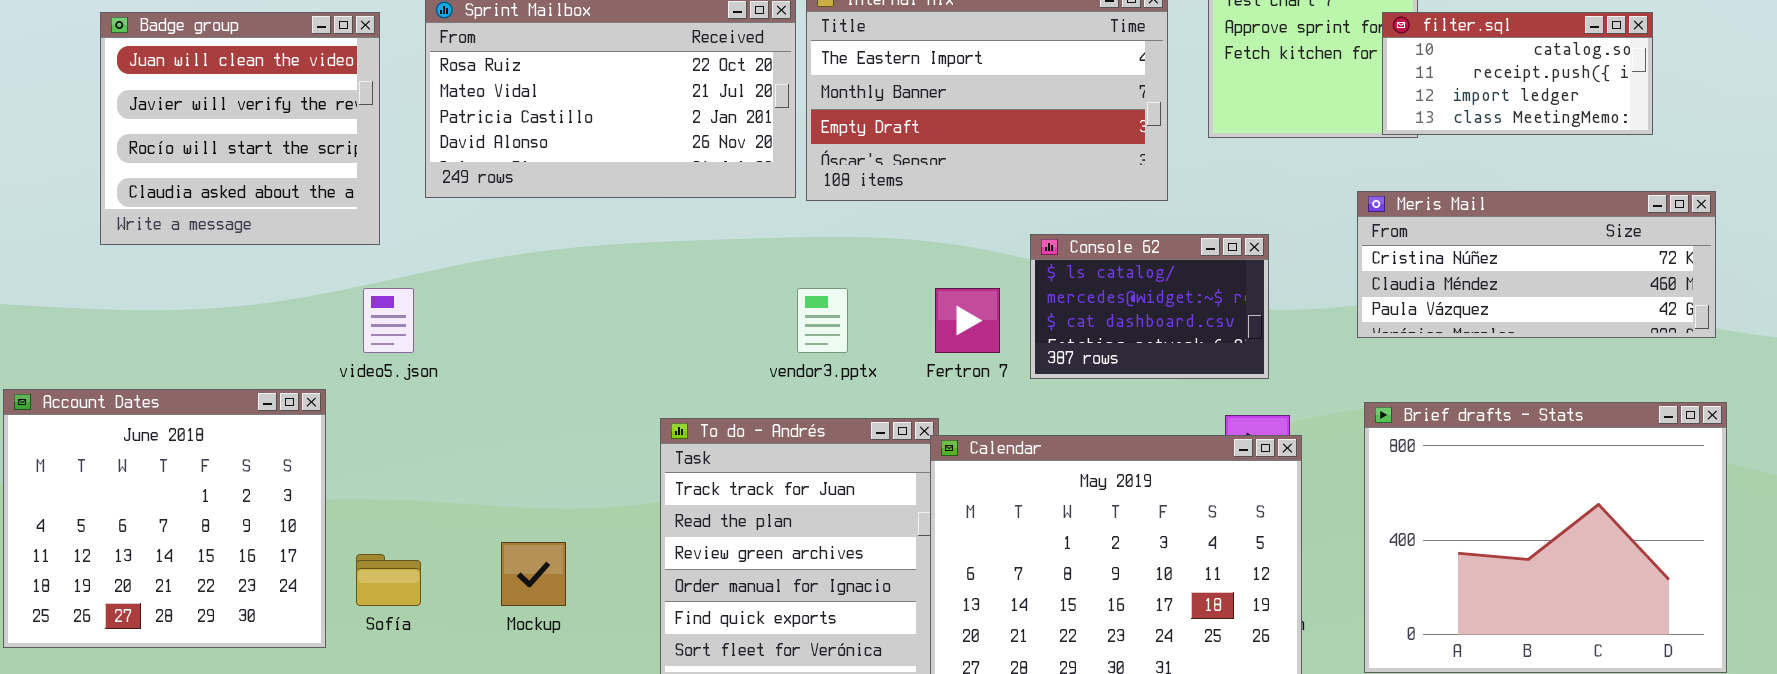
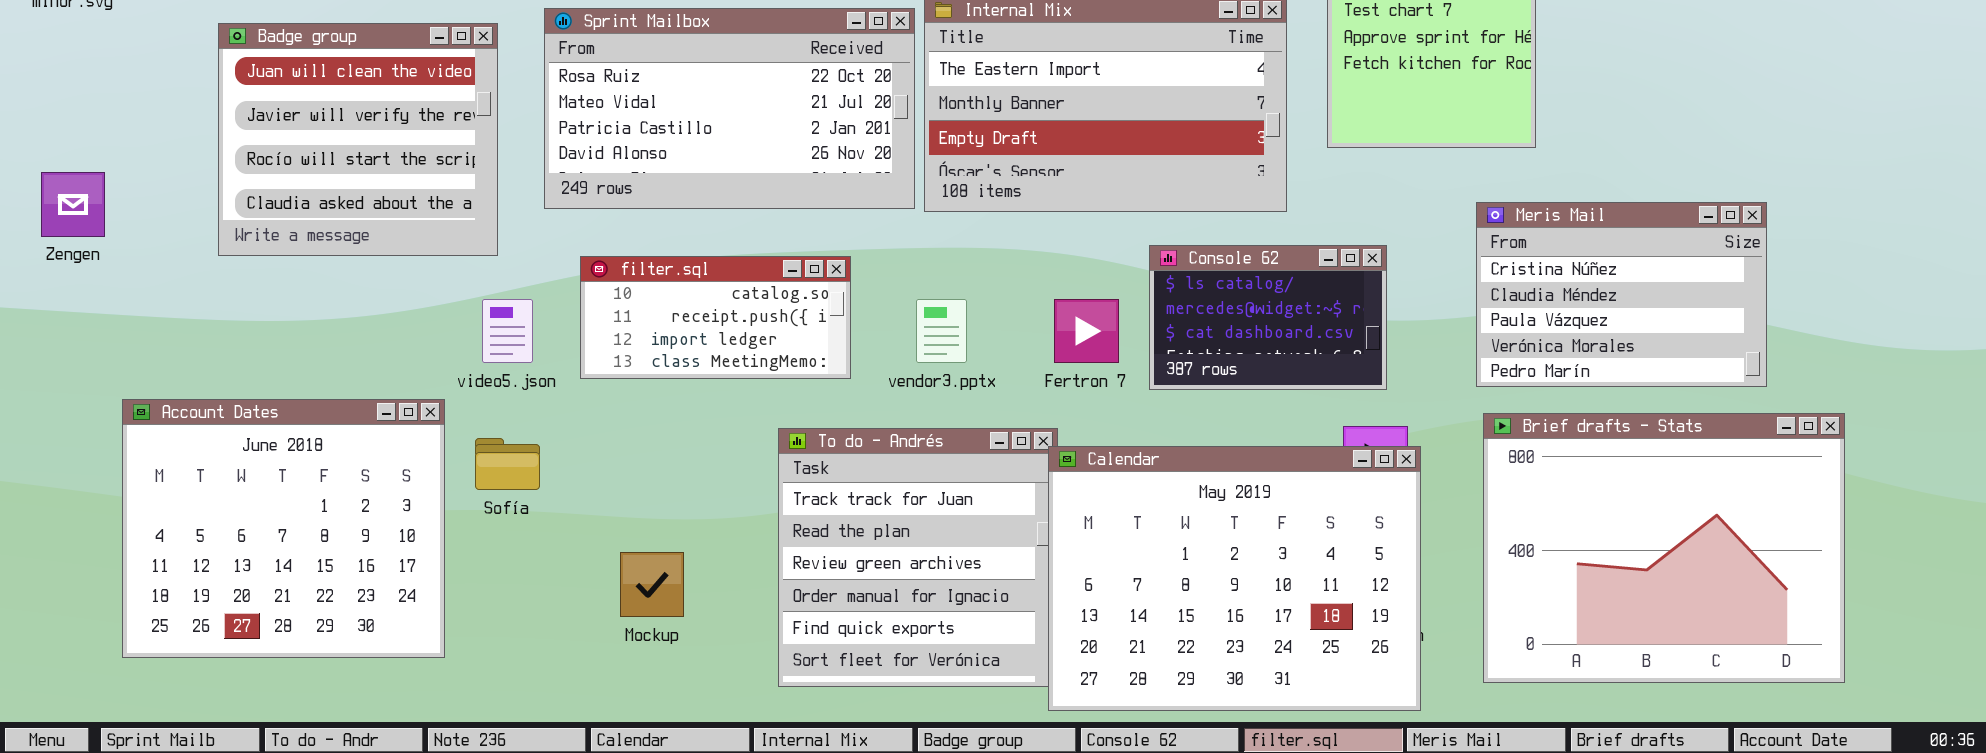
filter.sql: [1382,12,1653,135] -> [580,256,851,379], moved
Meris Mail: [1357,191,1716,338] -> [1476,202,1767,387], resized
Sofía: [356,554,421,606] -> [475,438,540,490], moved

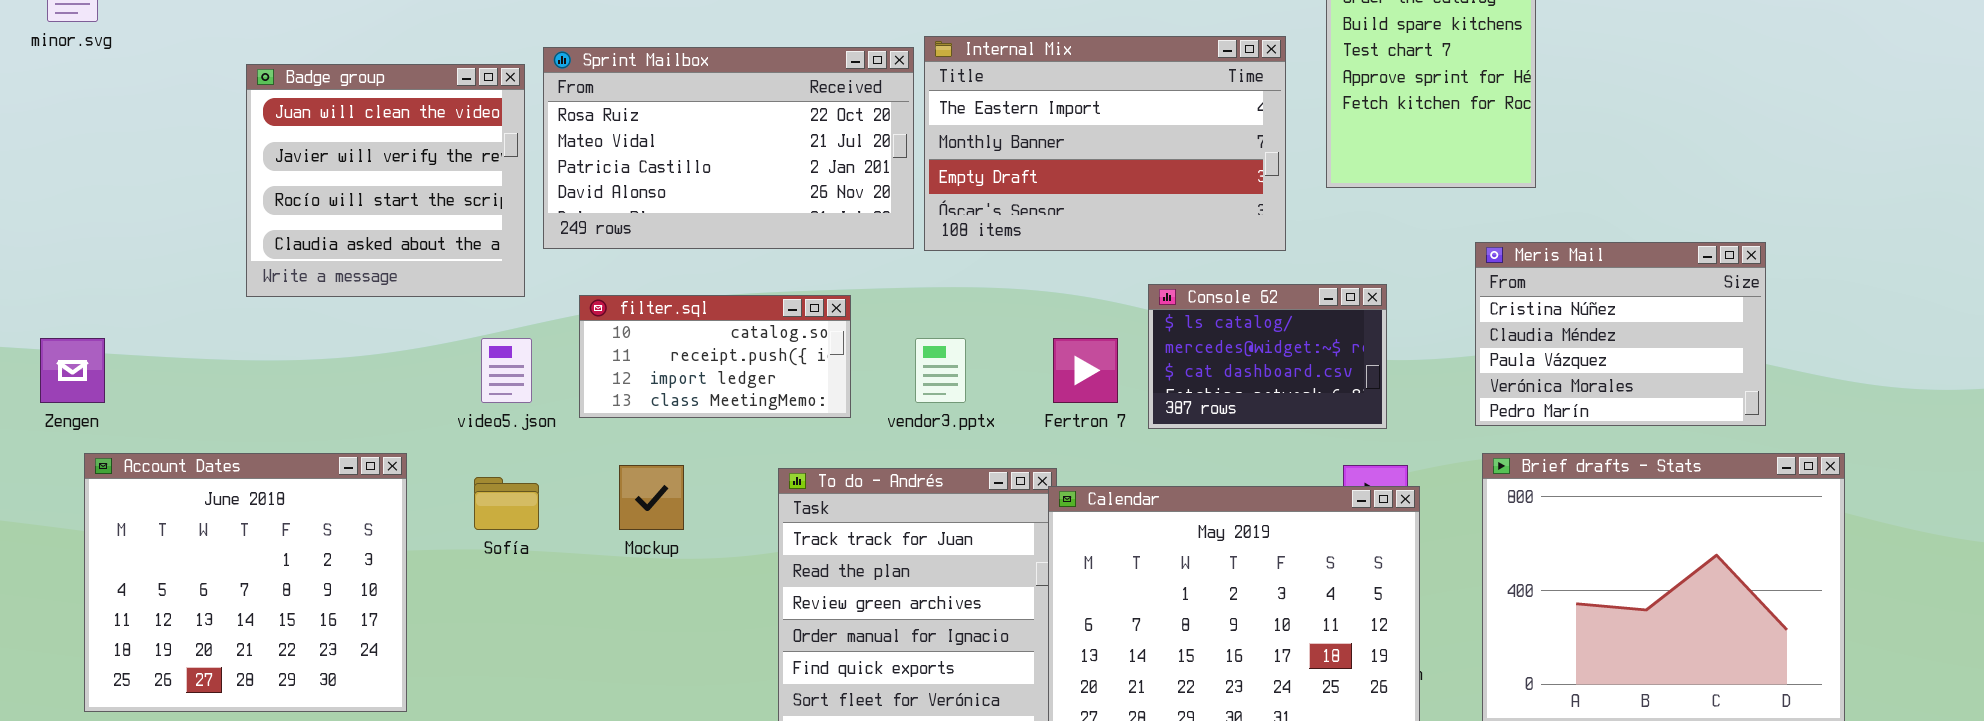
Badge group: [218,23,498,256] -> [246,64,525,297], moved
Zengen: [41,172,105,237] -> [40,338,105,403], moved
Account Dates: [122,399,445,658] -> [84,453,407,712], moved
Mockup: [620,552,684,617] -> [619,465,684,530], moved

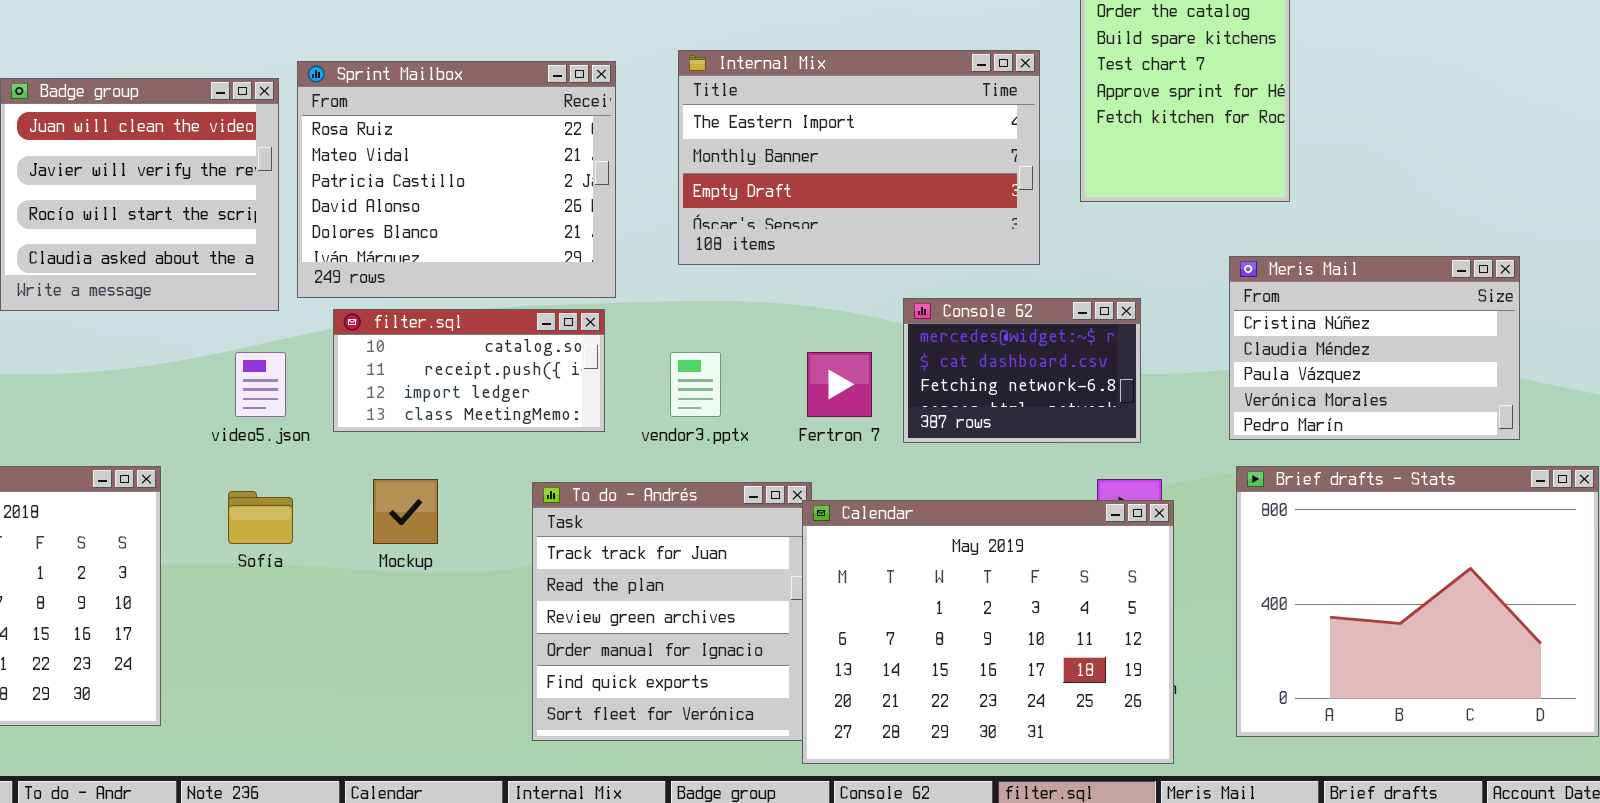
Sprint Mailbox: [543,47,914,249] -> [297,61,616,298], resized
Console 62: [1148,284,1387,429] -> [903,298,1141,443], scrolled down 1 row

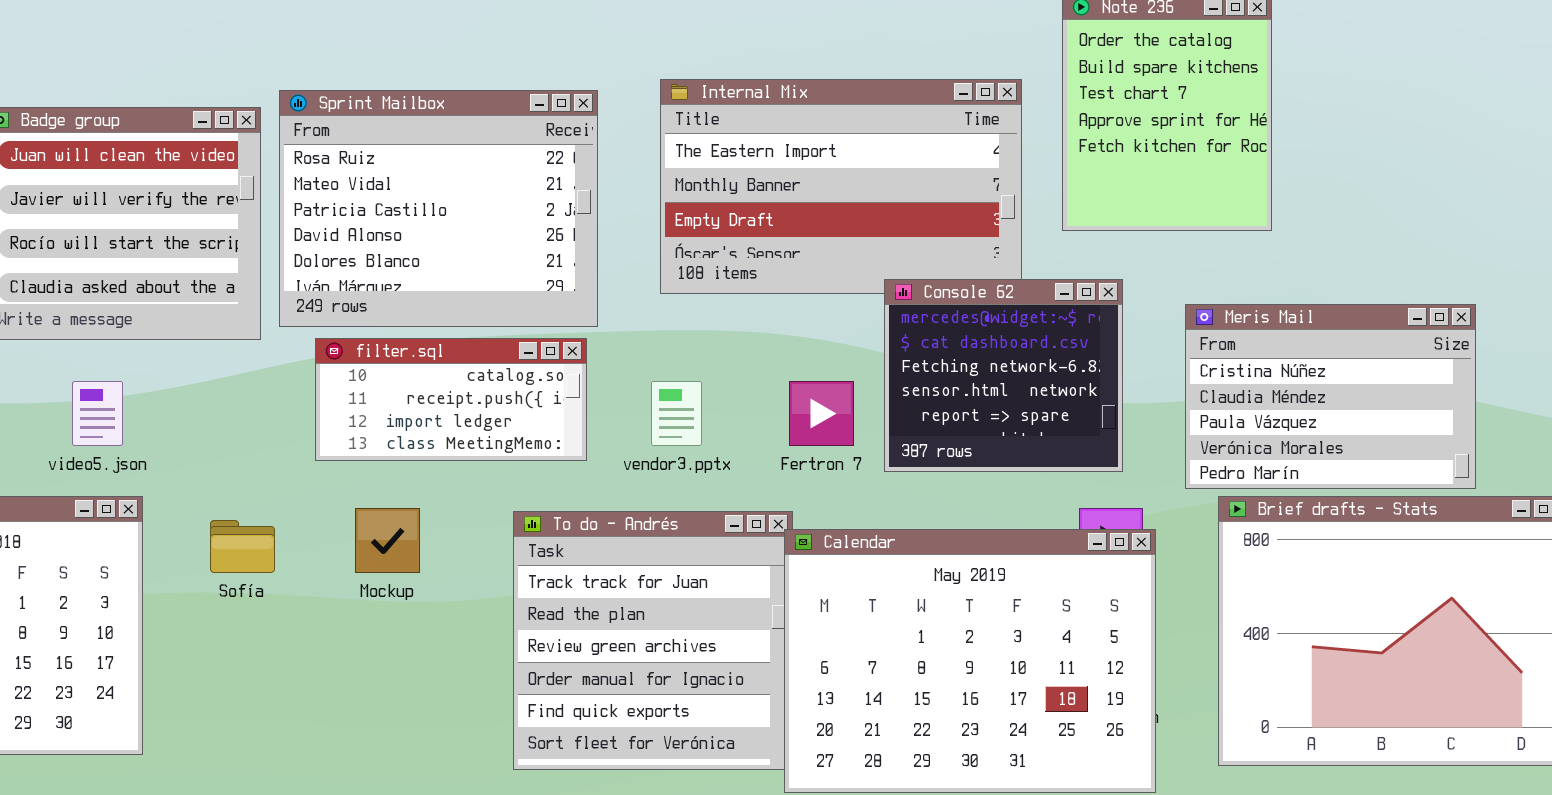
Meris Mail: [1229,256,1520,440] -> [1185,304,1476,489], moved
Console 62: [903,298,1141,443] -> [884,279,1123,472], resized
video5.json: [235,352,286,417] -> [72,381,123,446], moved

